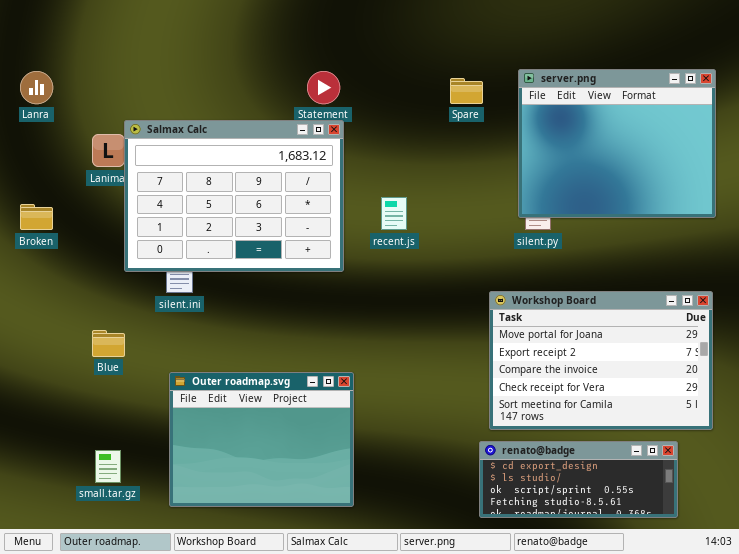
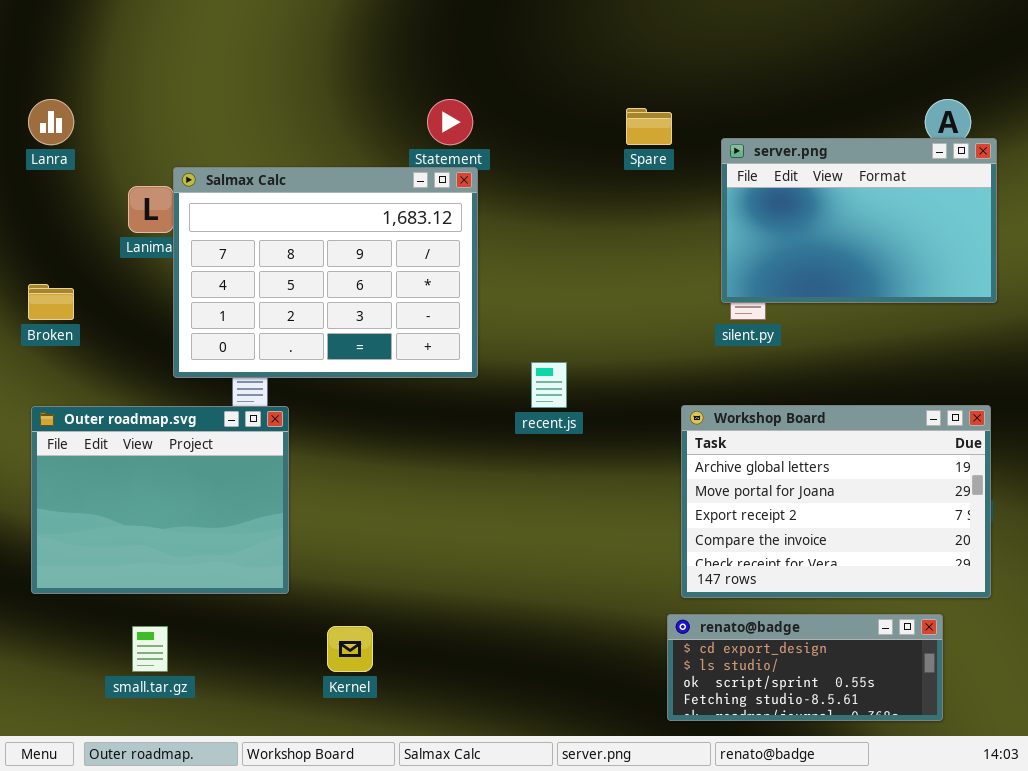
server.png: [518,69,716,218] -> [721,138,997,303], resized
recent.js: [381,197,407,230] -> [531,362,567,408], moved
Workshop Board: [489,291,713,430] -> [681,405,991,598], scrolled up 1 row
Outer roadmap.svg: [169,372,354,507] -> [31,406,289,594], moved

